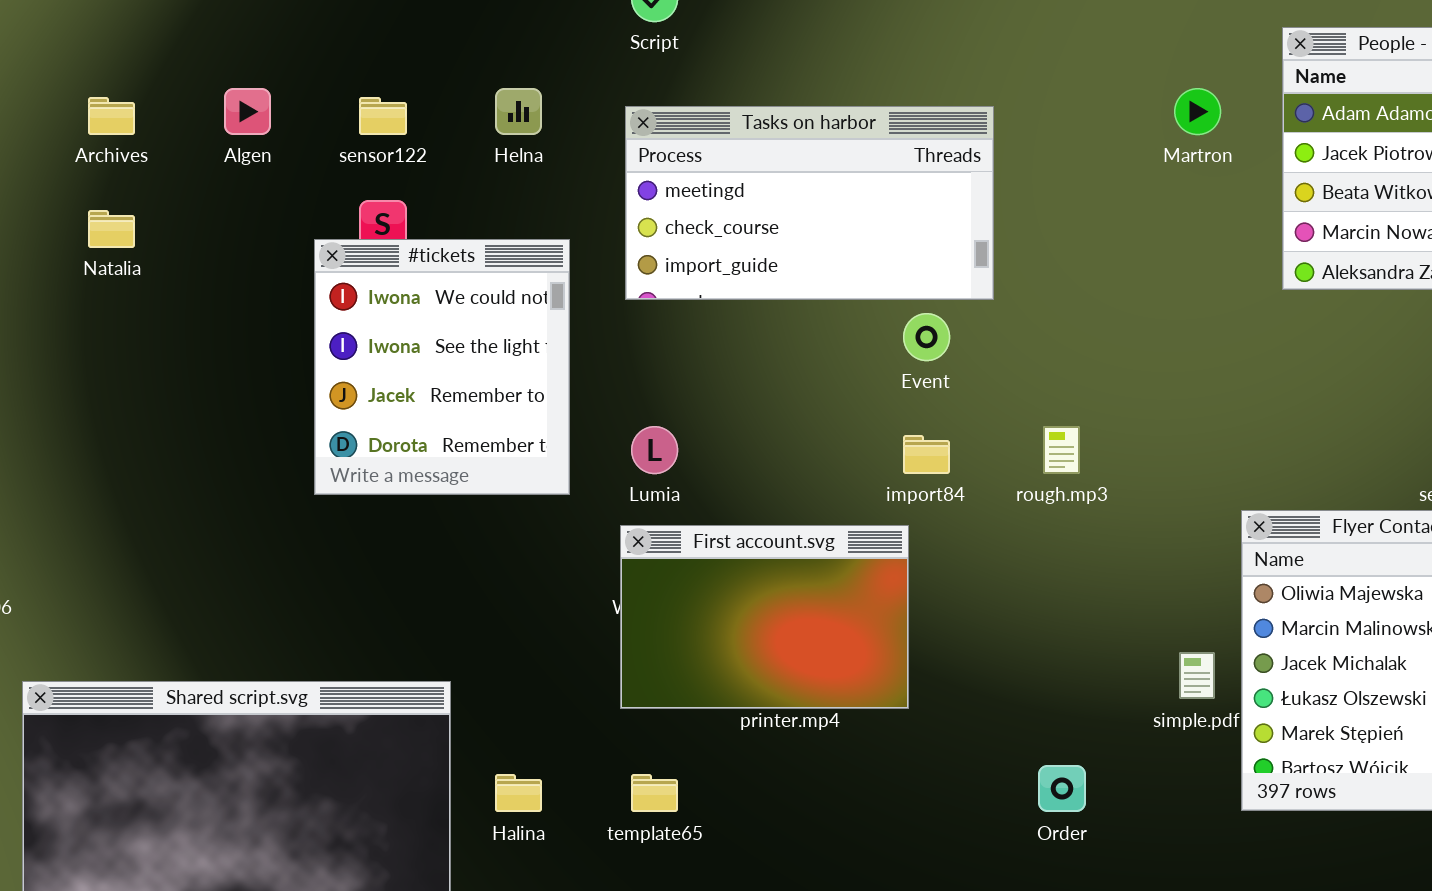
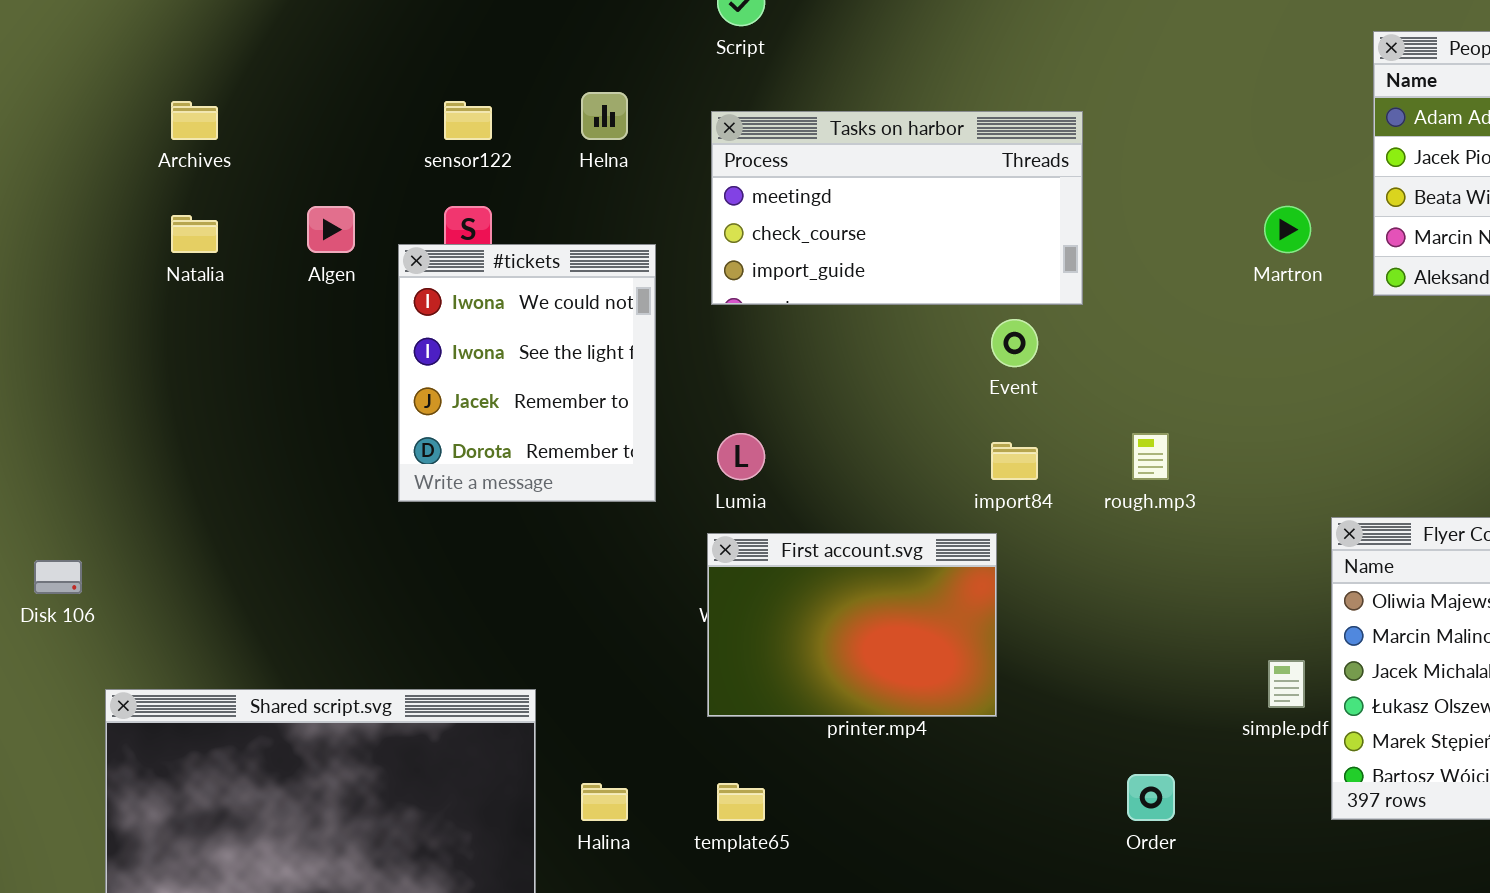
Algen: [224,88,271,135] -> [307,206,355,253], moved
Martron: [1174,88,1221,135] -> [1264,206,1311,253], moved

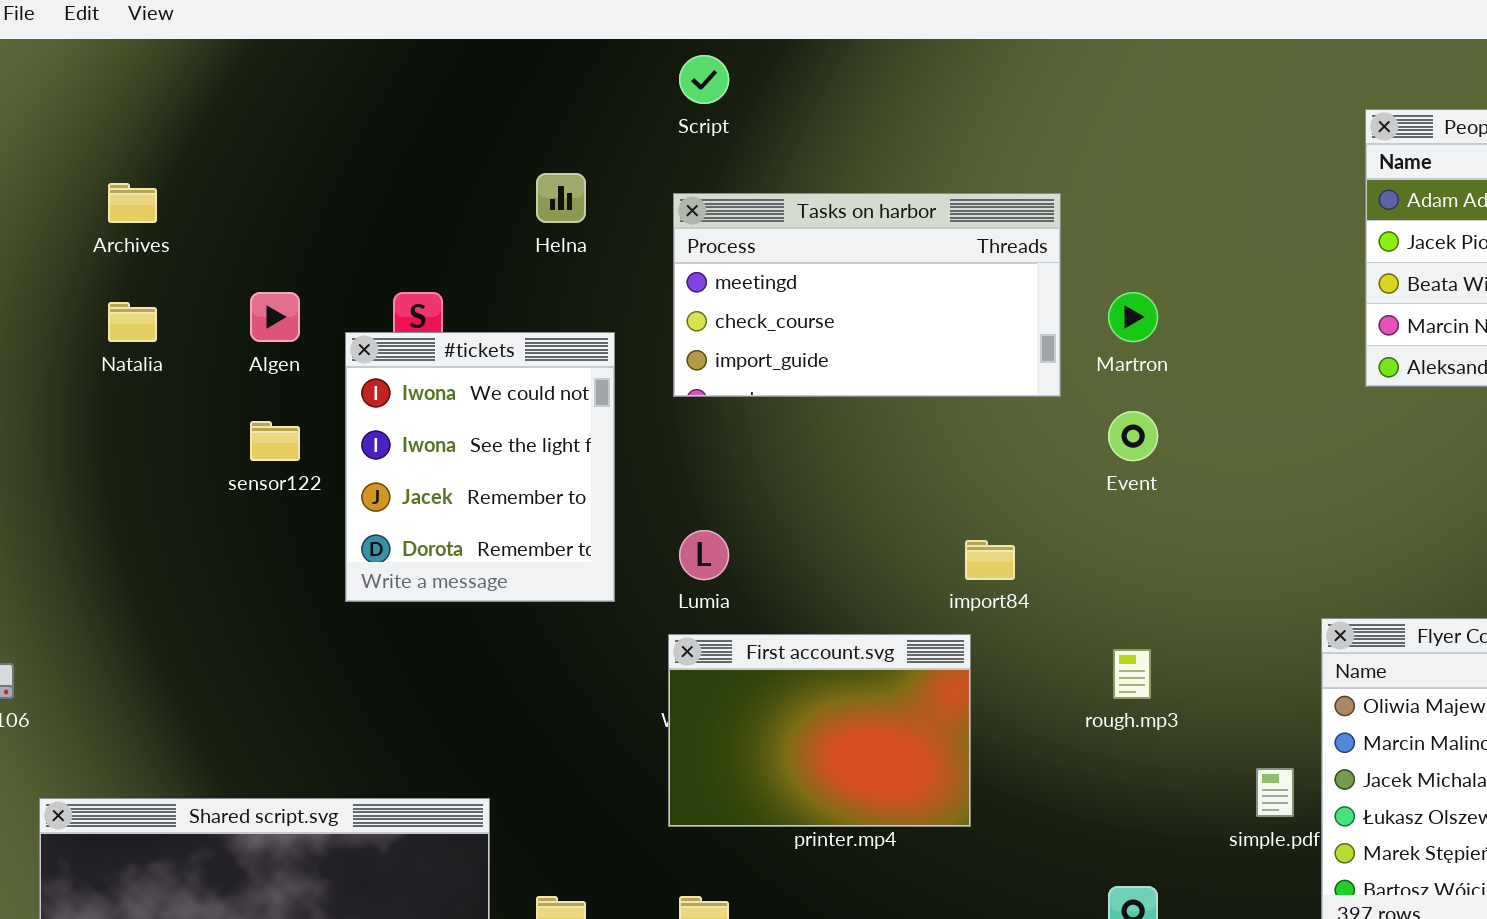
sensor122: [444,101,492,140] -> [250,421,300,461], moved
Martron: [1264,206,1311,253] -> [1108,292,1158,342], moved
Event: [991,319,1038,367] -> [1108,411,1158,461], moved
rough.mp3: [1132,433,1169,480] -> [1113,649,1151,699], moved

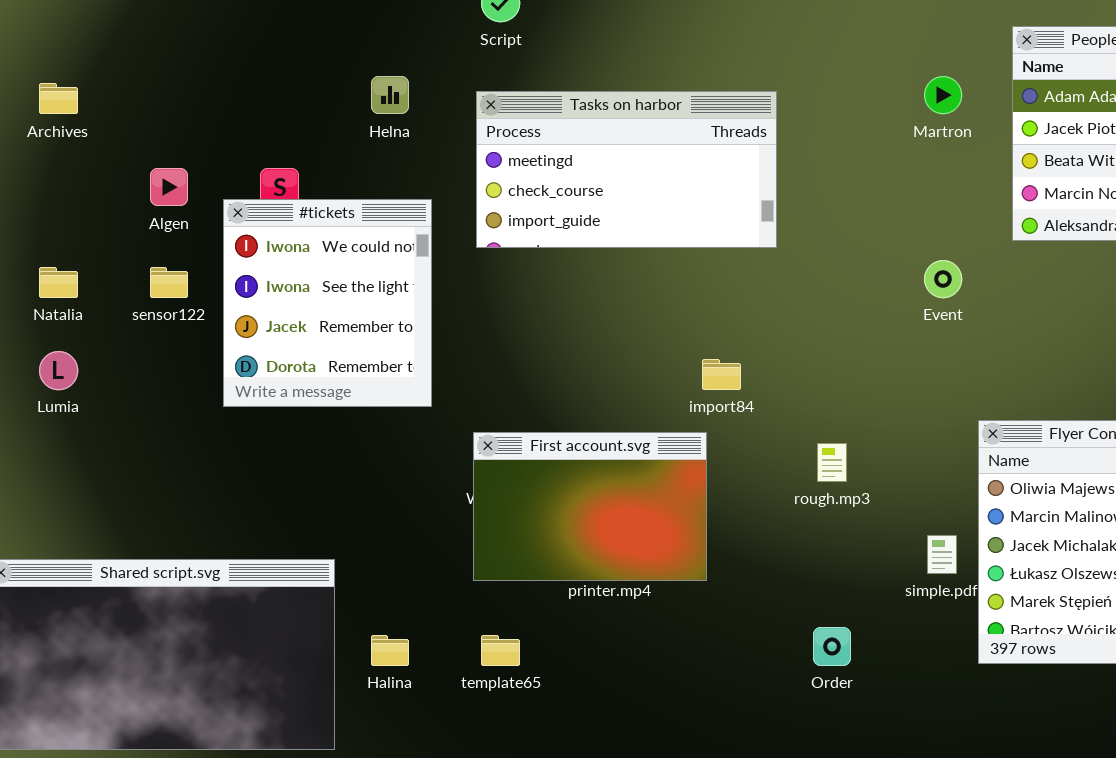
Martron: [1108,292,1158,342] -> [924,76,962,114], moved
Natalia: [108,302,157,342] -> [39,267,78,298], moved
Event: [1108,411,1158,461] -> [924,260,962,298], moved
Lumia: [679,530,729,580] -> [39,351,78,390], moved

